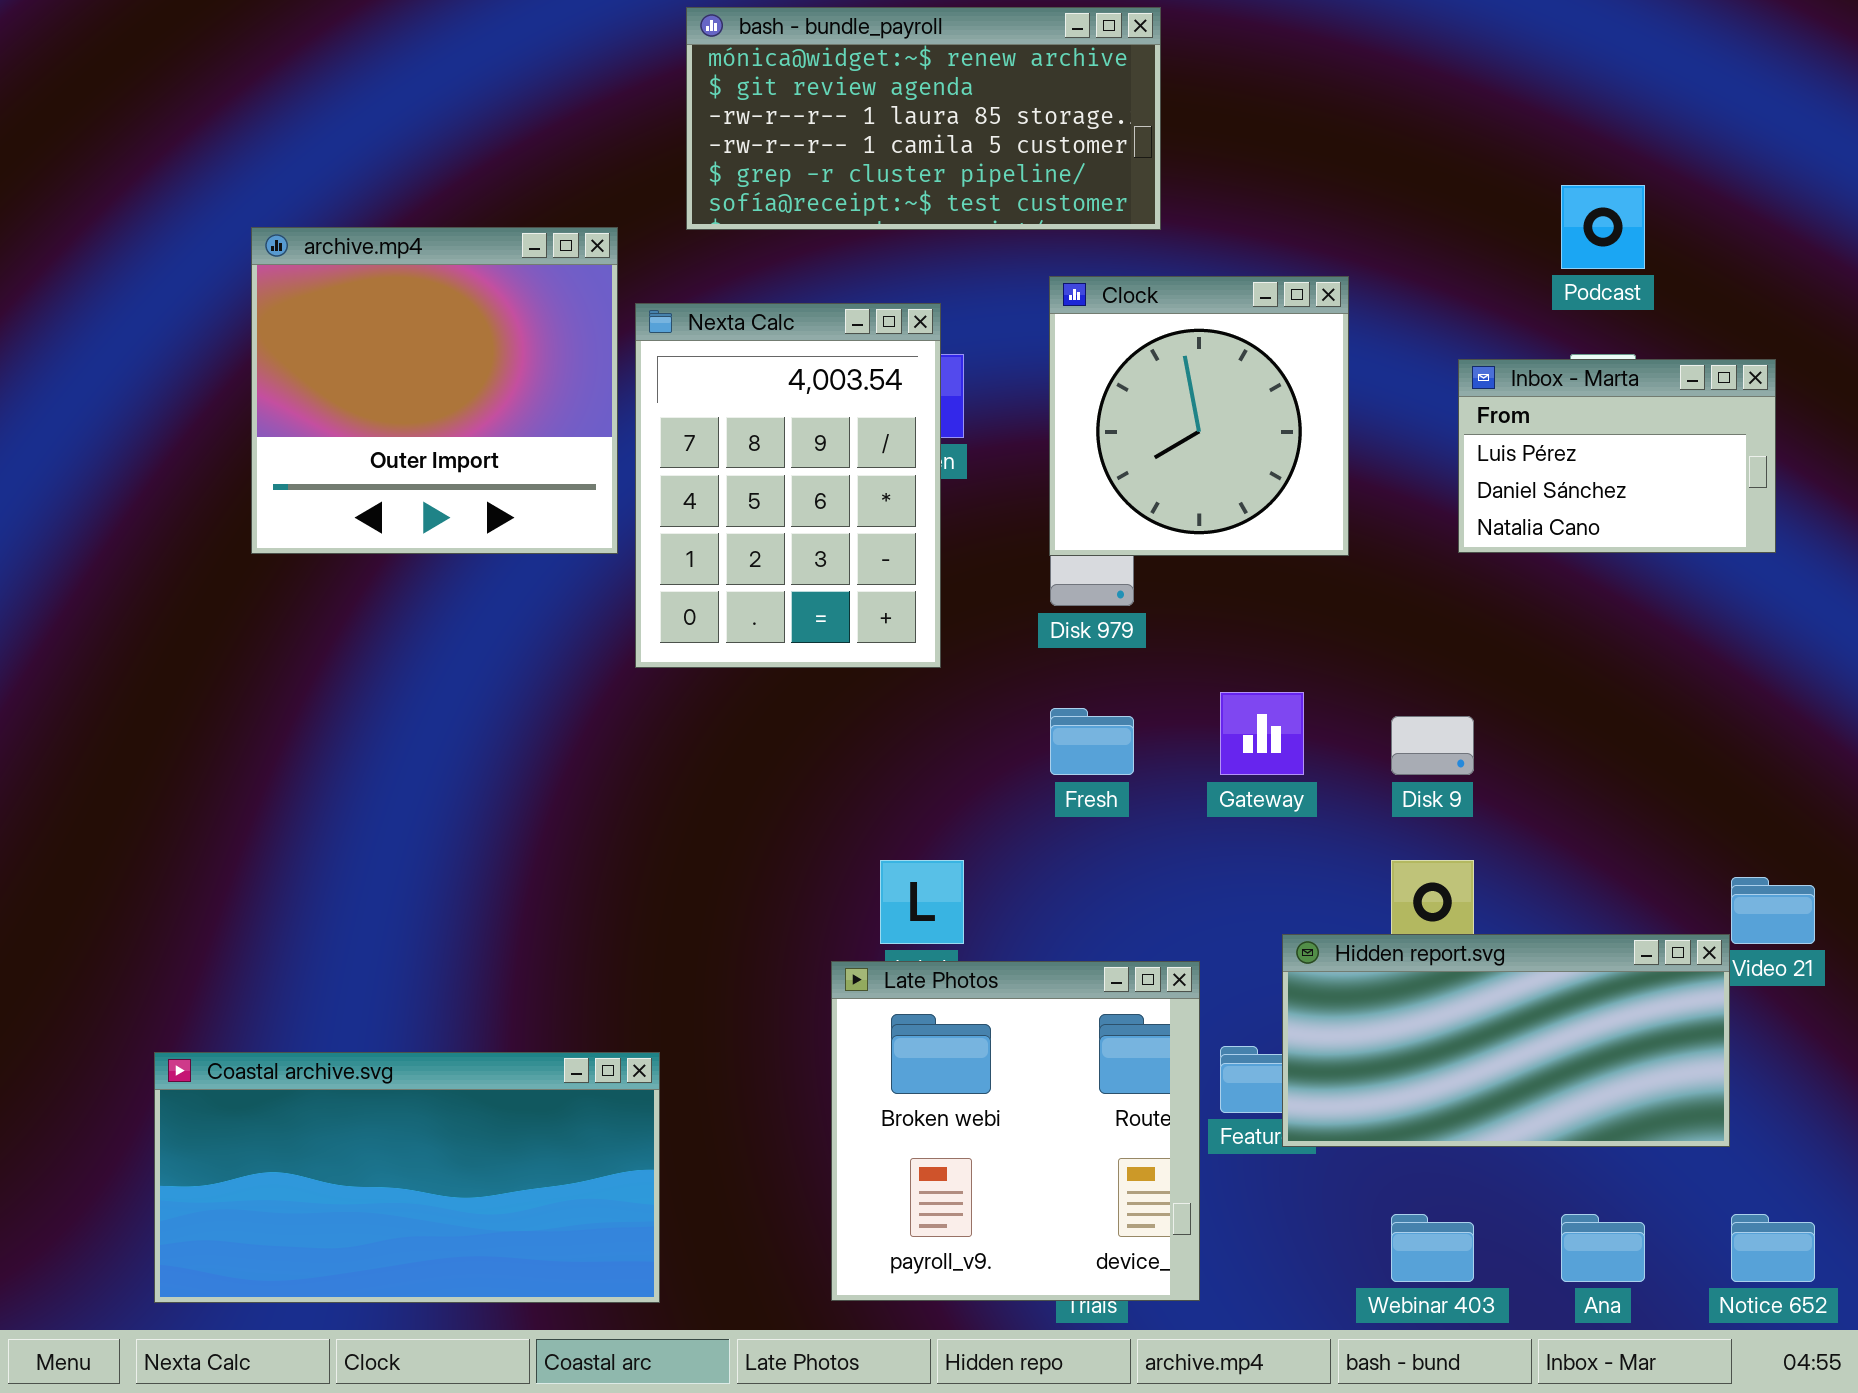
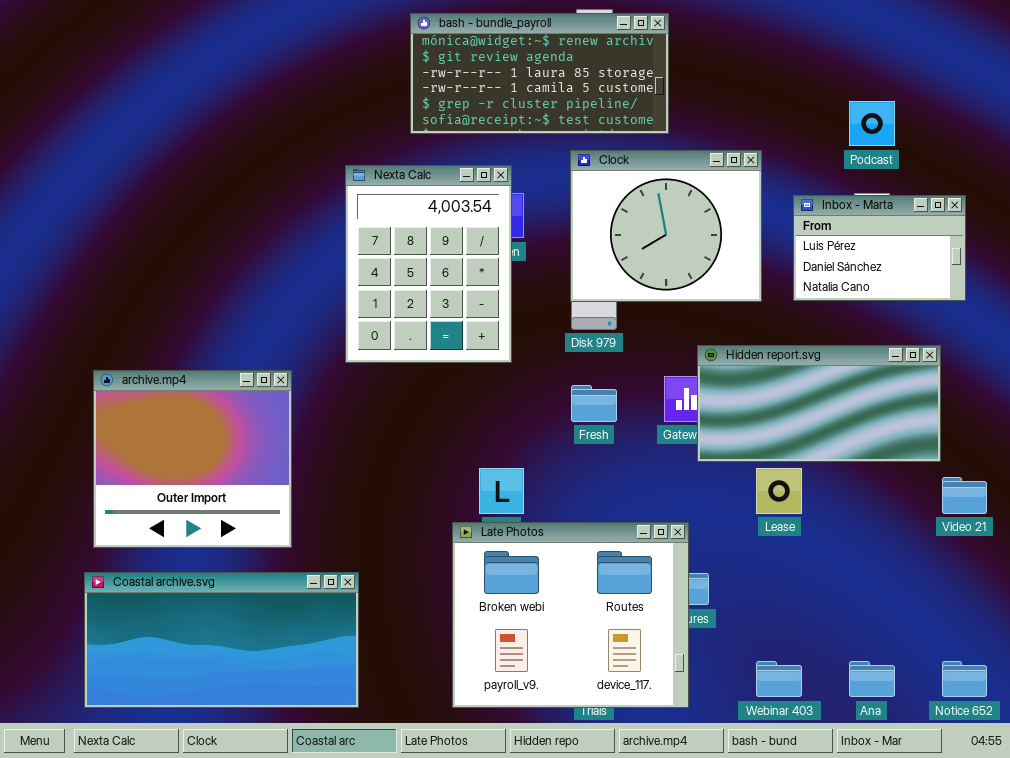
bash - bundle_payroll: [686,7,1161,230] -> [410,13,669,134], moved
archive.mp4: [251,227,618,554] -> [93,370,292,548], moved
Clock: [1049,276,1349,556] -> [570,150,762,302], resized
Hidden report.svg: [1282,934,1730,1147] -> [697,345,941,462], moved
Late Photos: [831,961,1200,1301] -> [452,522,689,708], resized

